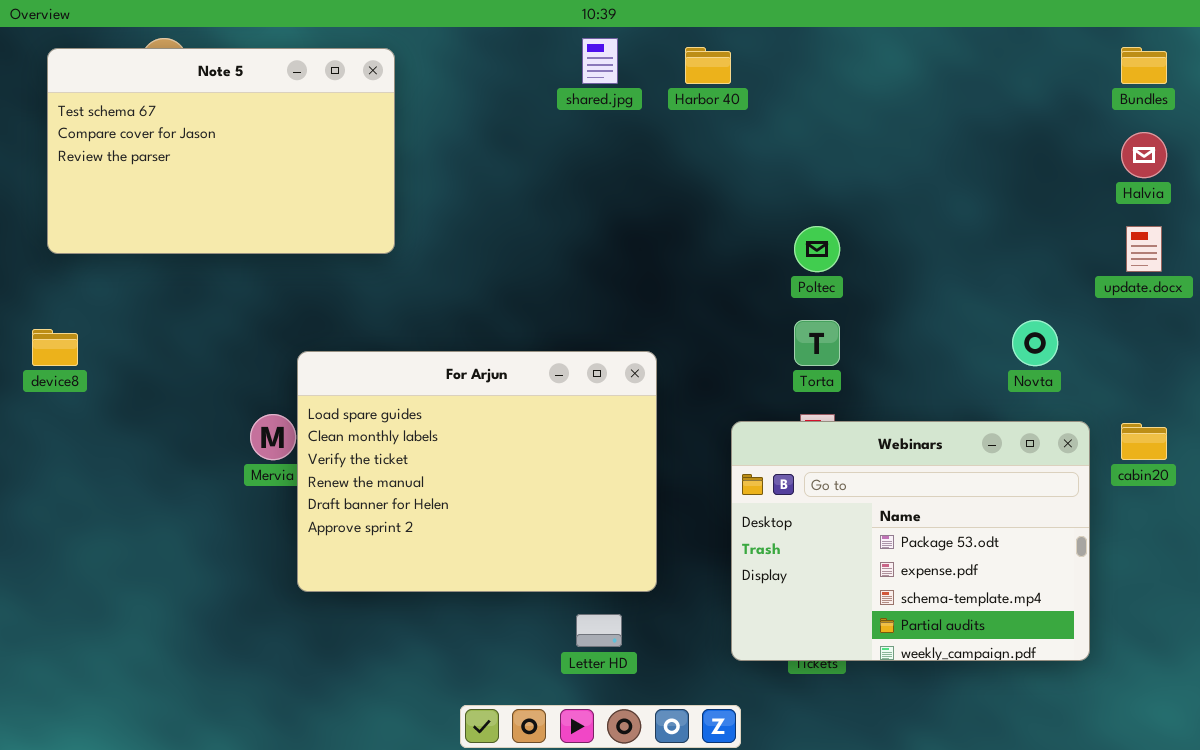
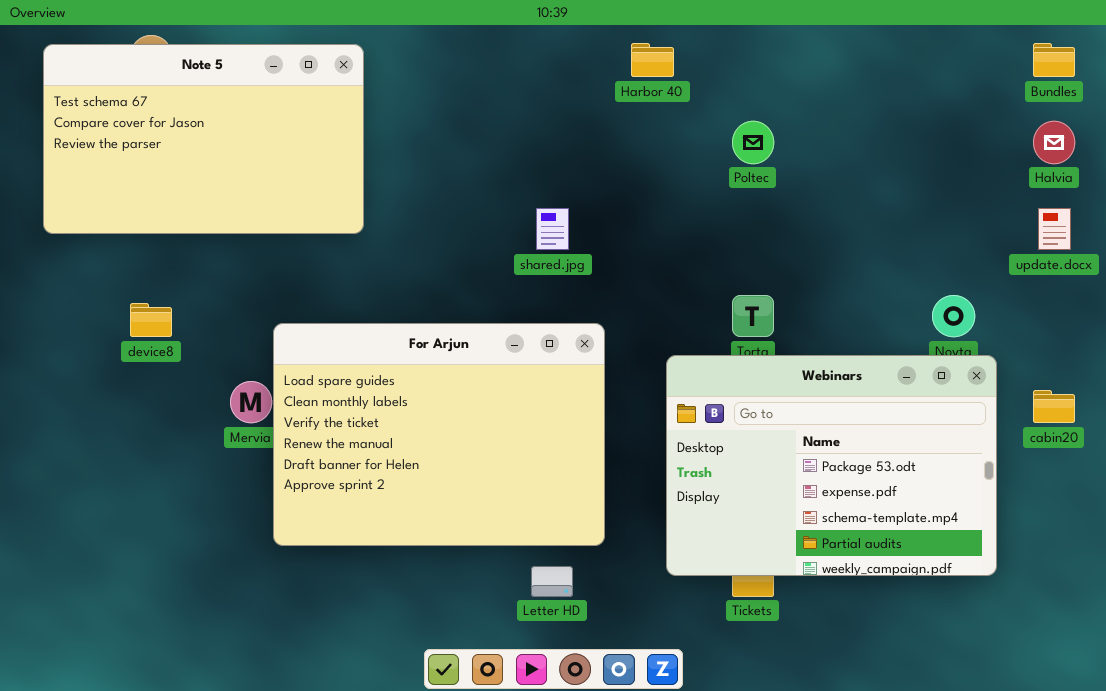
shared.jpg: [582,38,618,84] -> [536,208,569,250], moved
Poltec: [794,226,840,272] -> [732,121,774,164], moved
device8: [32,329,78,366] -> [130,303,172,337], moved
Webinars: [731,421,1090,661] -> [666,355,997,576], moved

